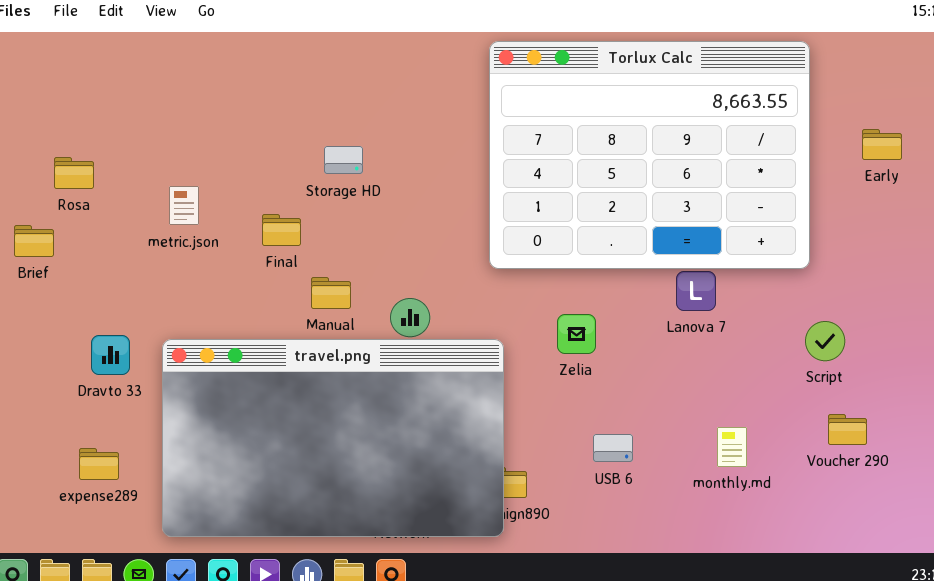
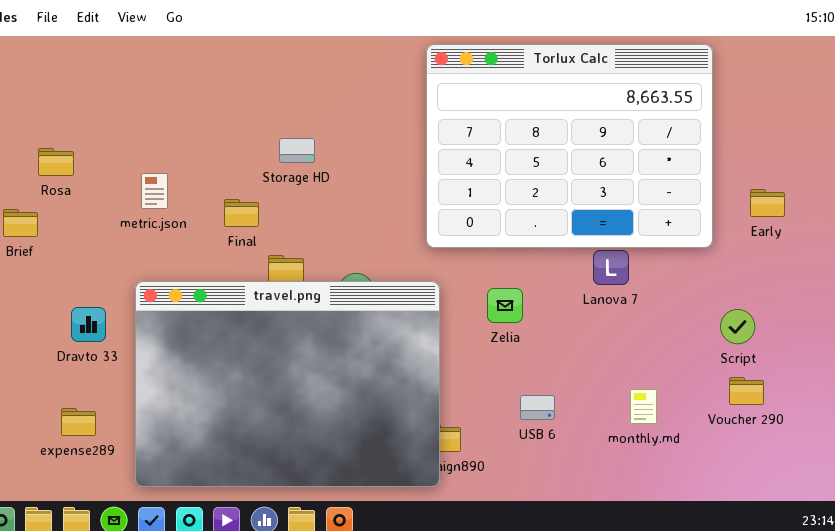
Early: [862,129,902,160] -> [750,189,785,217], moved
Script: [805,321,845,361] -> [720,309,755,344], moved
travel.png: [162,339,504,537] -> [135,281,440,487], resized

